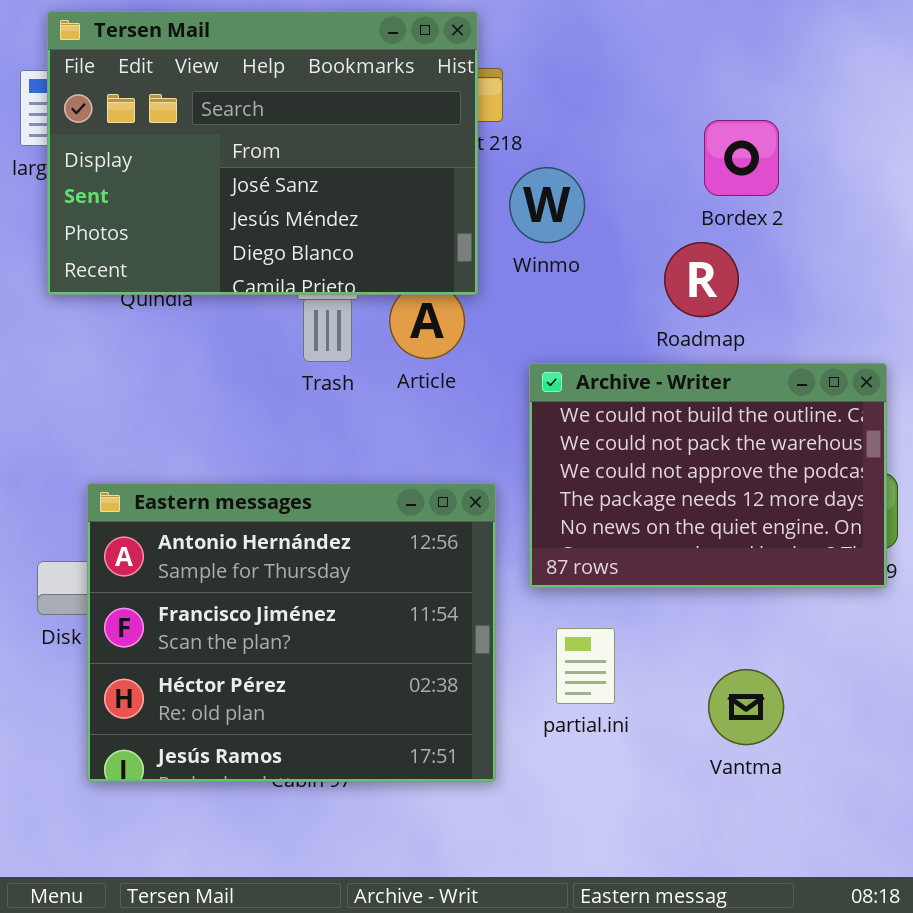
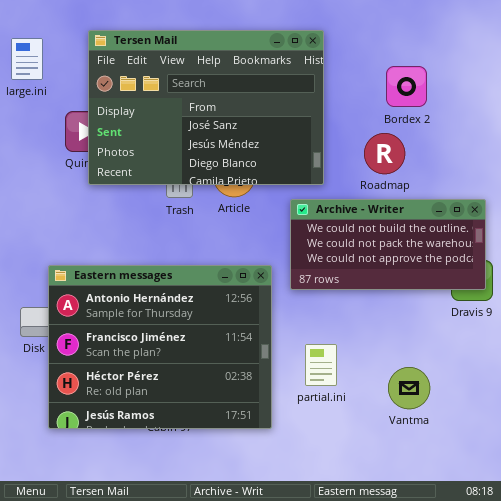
Tersen Mail: [47,11,478,295] -> [88,30,324,185], moved
Archive - Writer: [529,363,887,588] -> [290,199,486,290], resized

